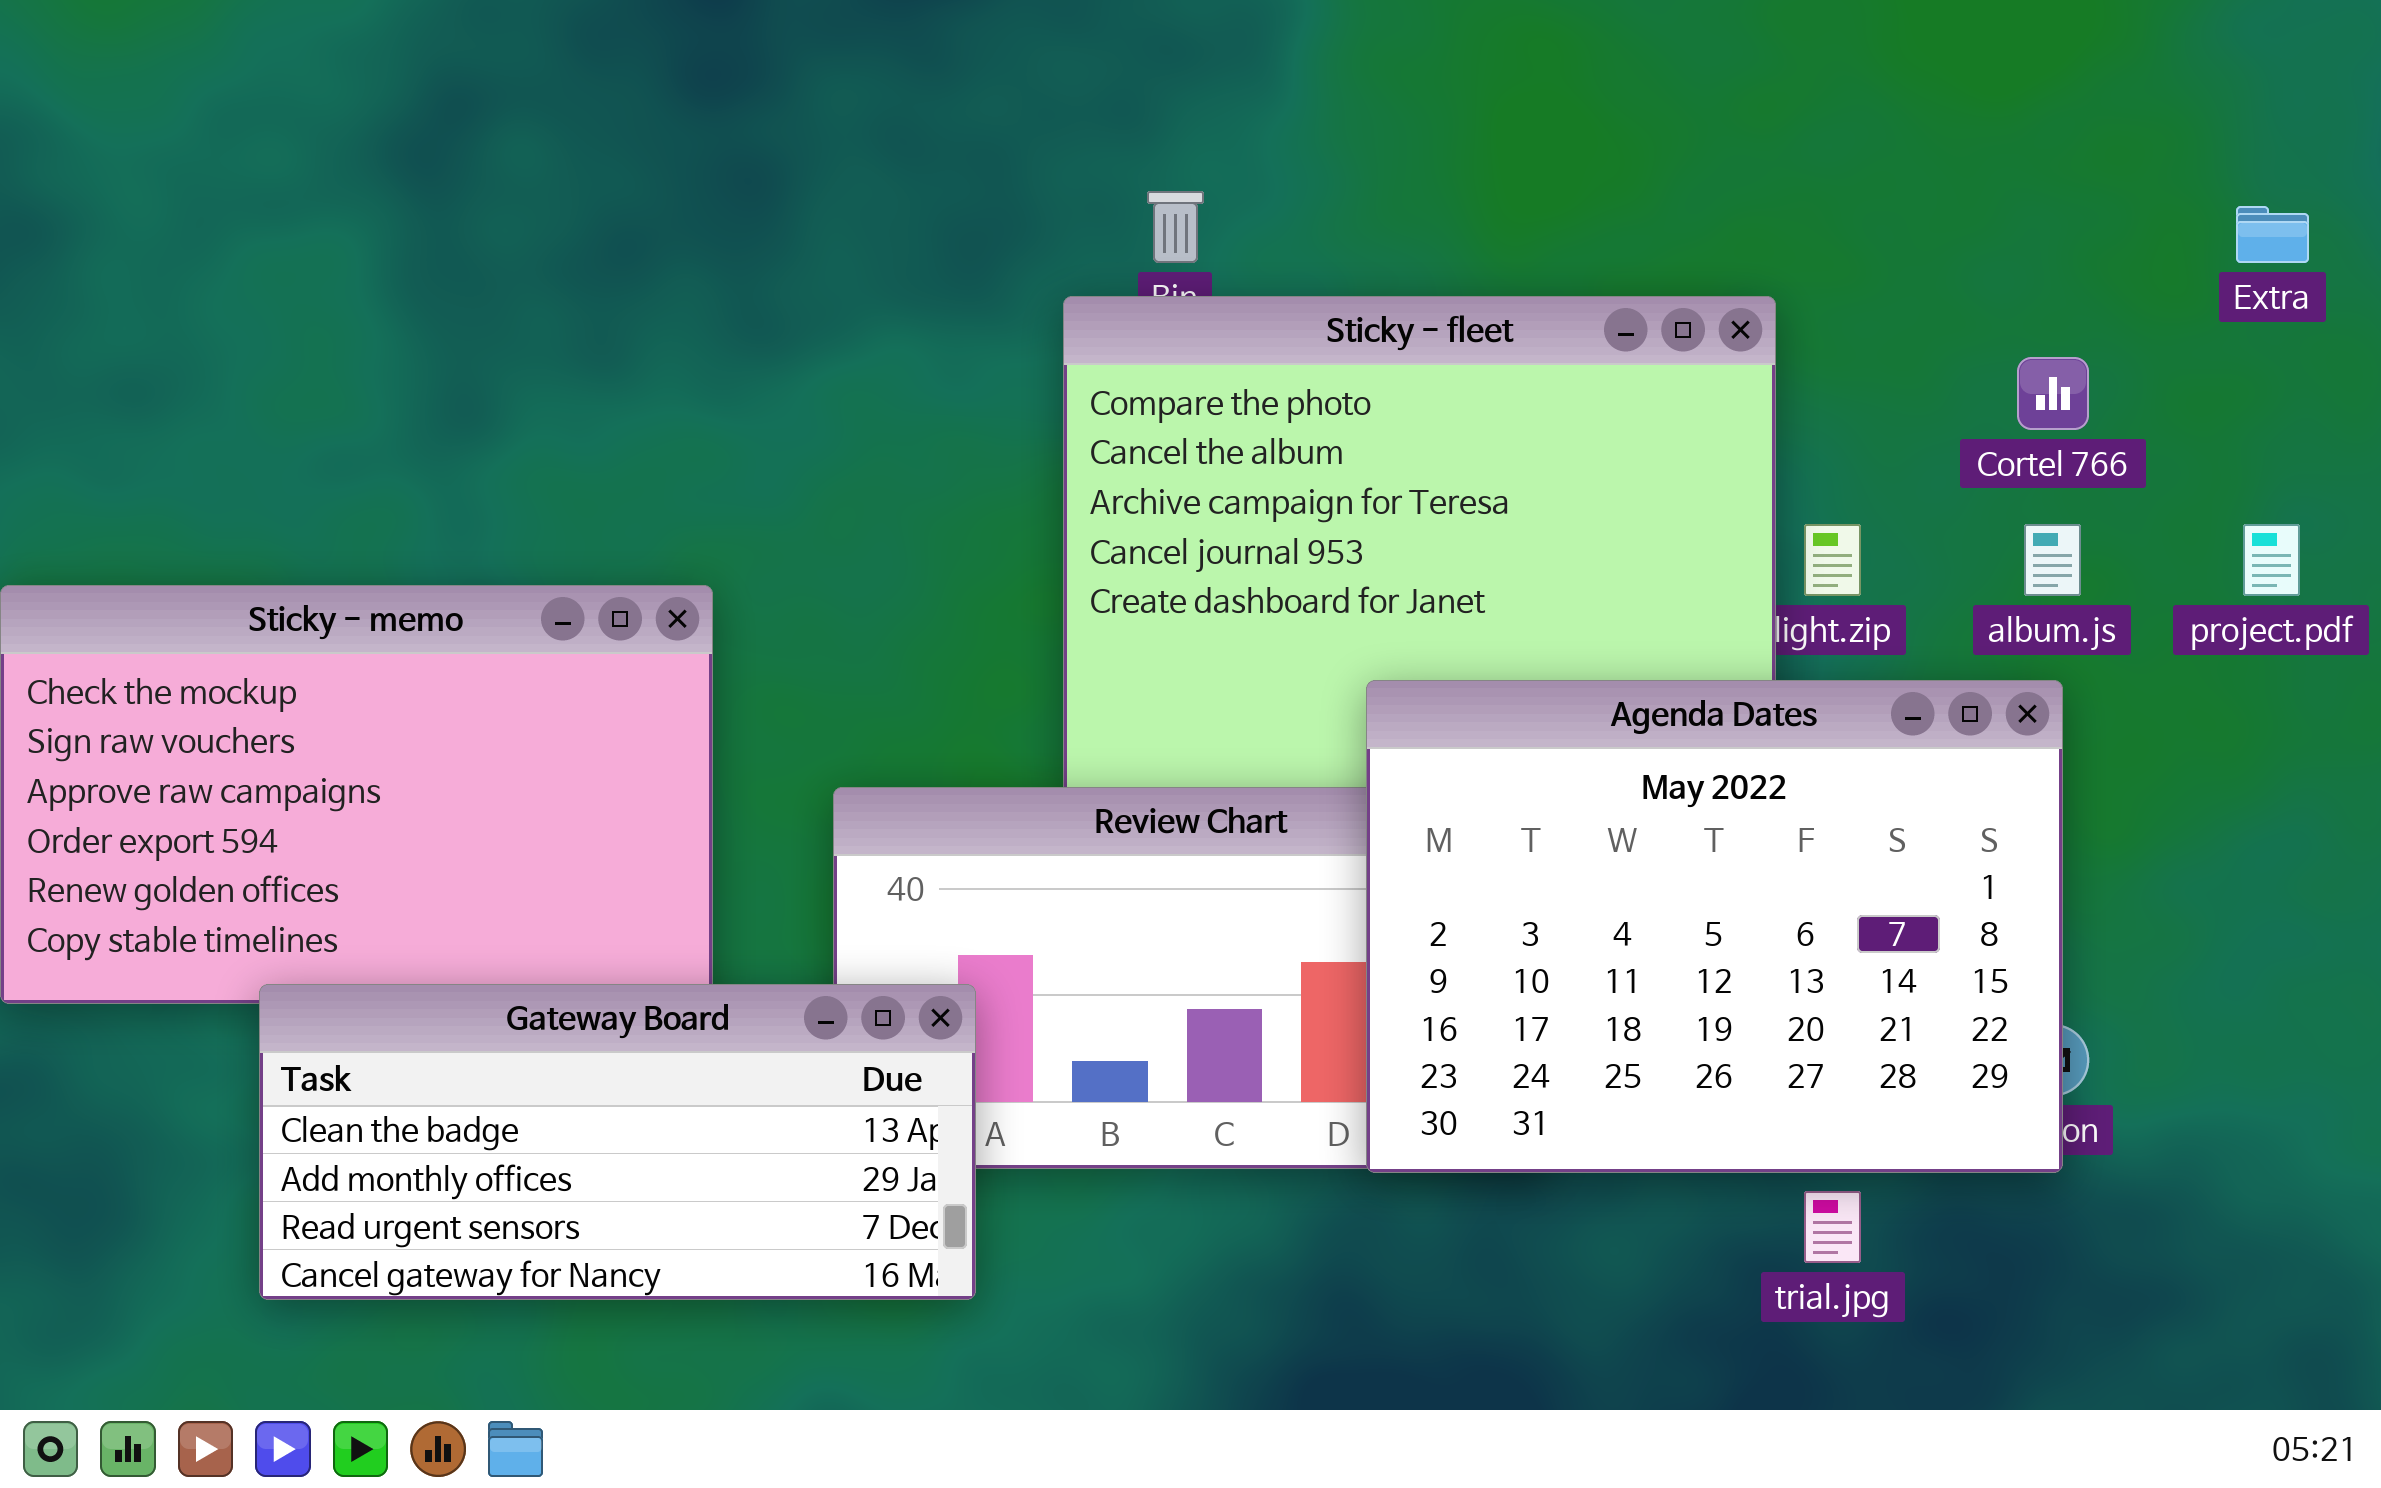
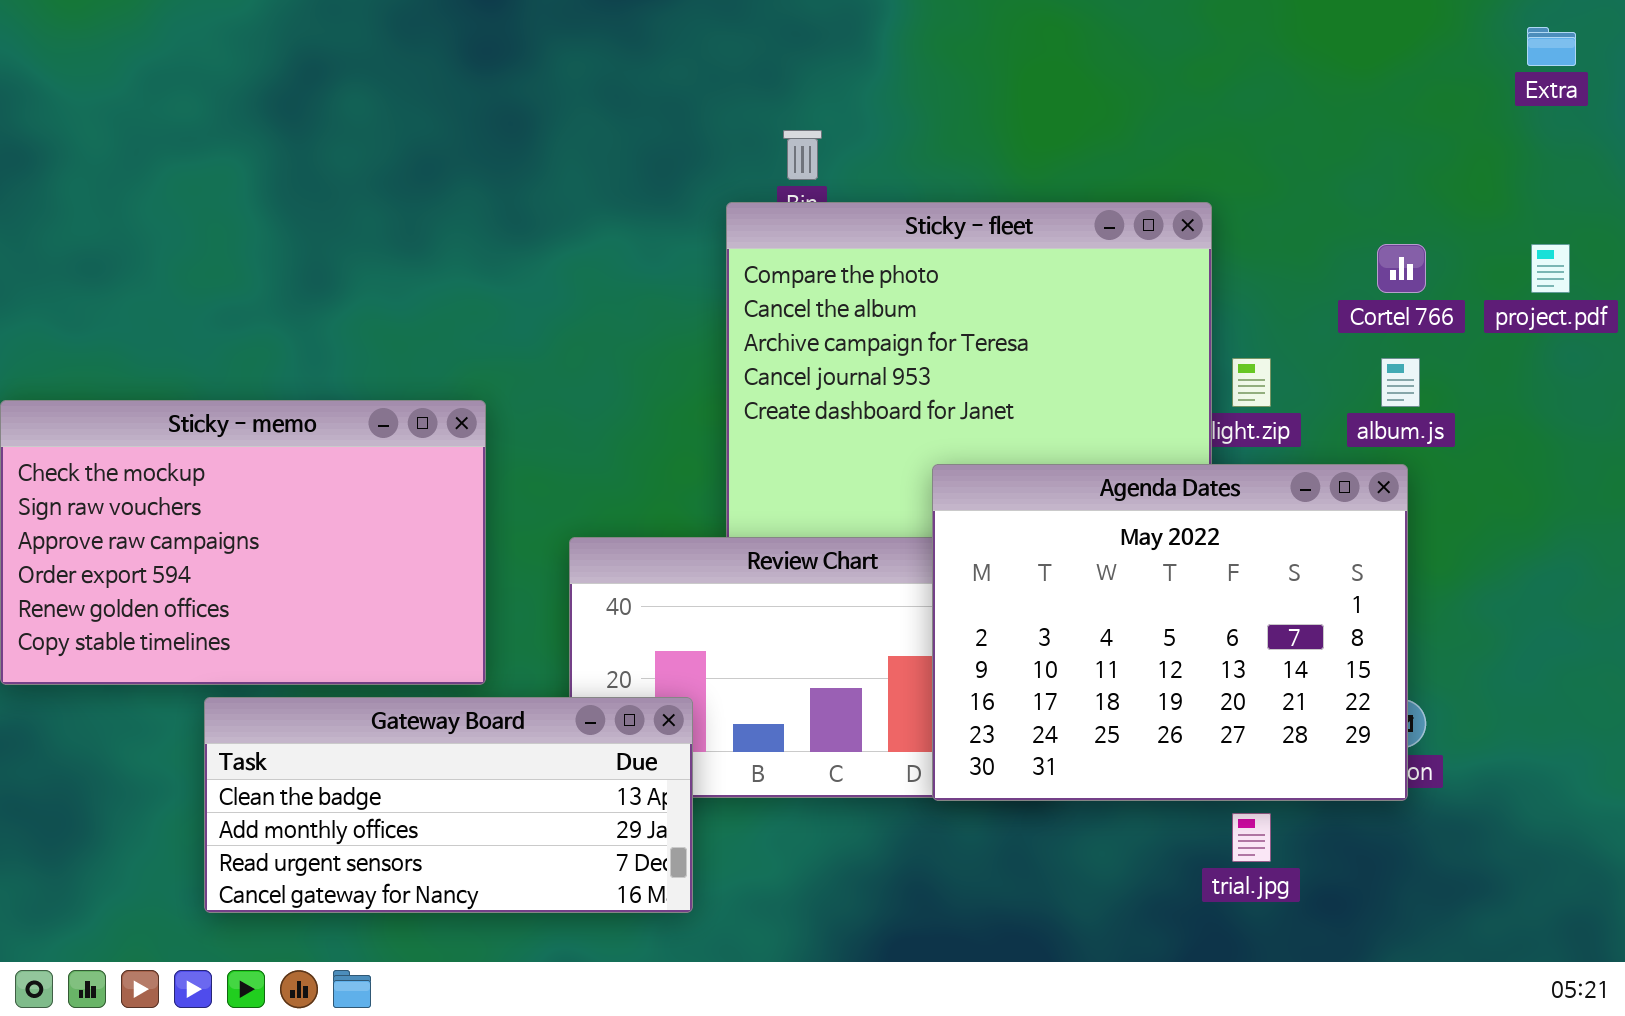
Extra: [2236,206,2309,263] -> [1527,27,1576,66], moved
project.pdf: [2243,524,2300,596] -> [1531,244,1570,293], moved
Gateway Board: [259,984,976,1300] -> [204,697,693,913], moved

